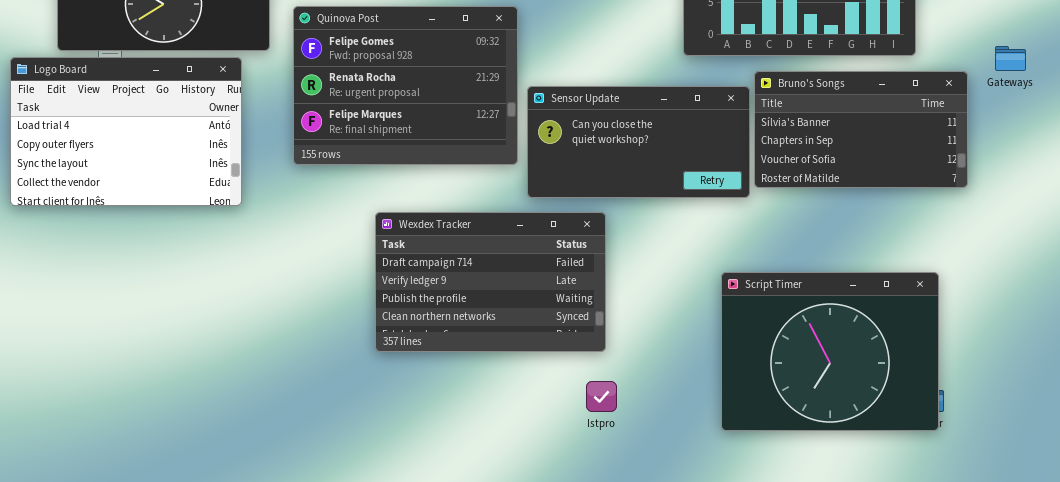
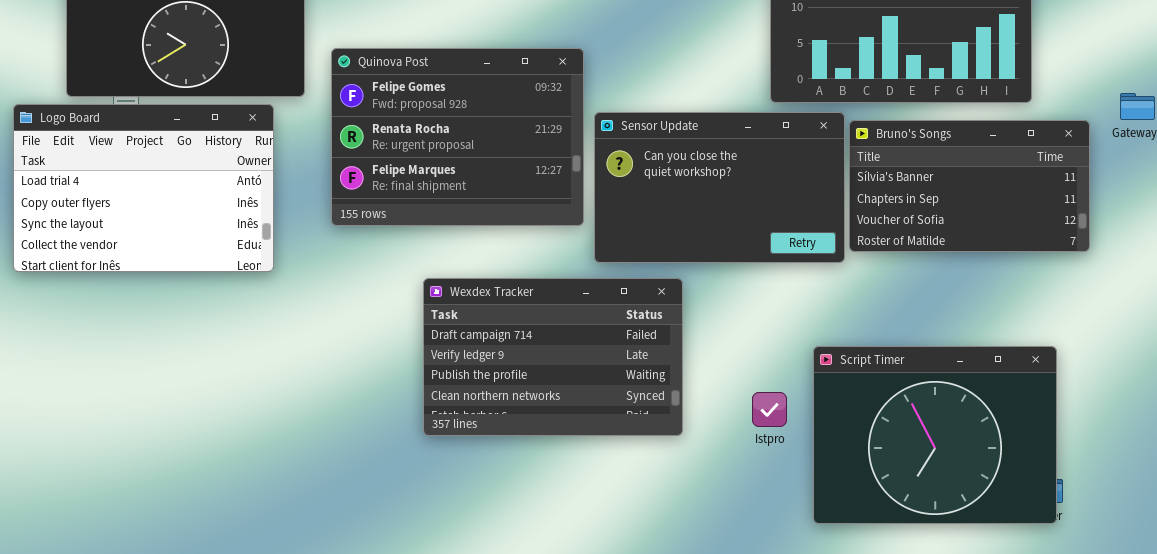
Sensor Update: [527,86,750,198] -> [594,112,845,263], resized
Istpro: [586,381,617,412] -> [752,392,787,427], moved

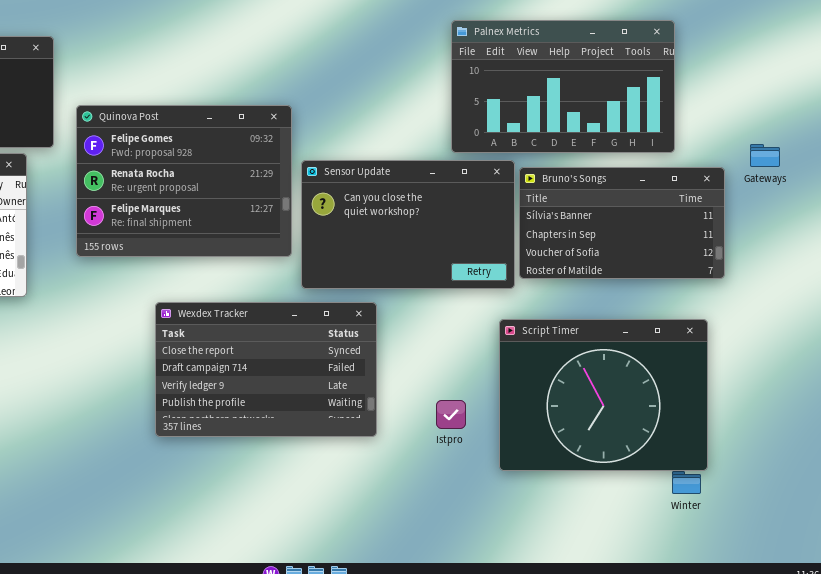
Wexdex Tracker: [423,278,683,436] -> [155,302,377,437], scrolled up 1 row
Script Timer: [813,346,1057,524] -> [499,319,708,471], moved

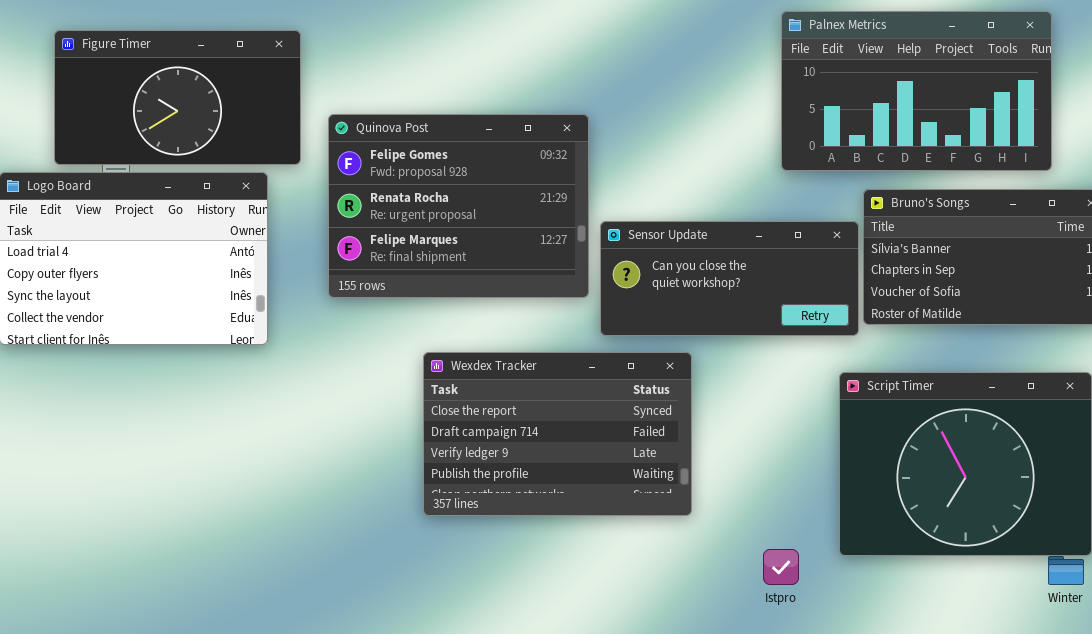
Sensor Update: [301,160,515,289] -> [600,221,859,336], resized
Istpro: [436,400,466,429] -> [763,549,799,585], moved

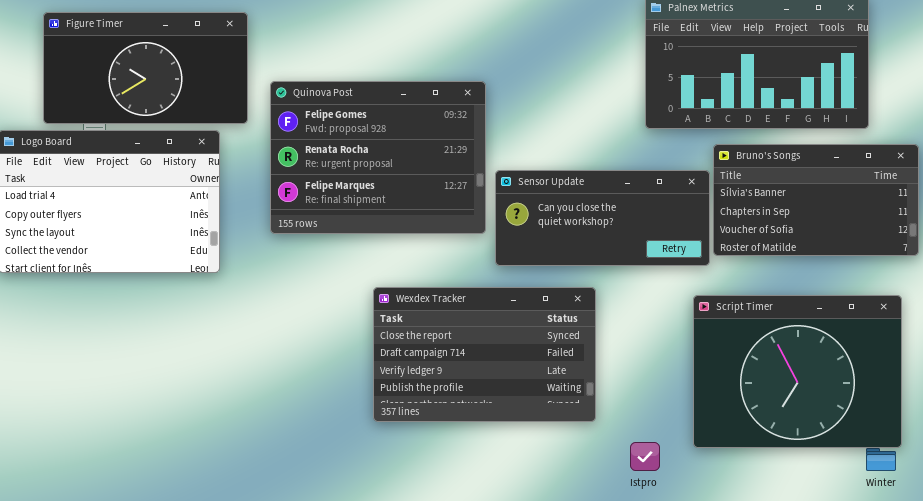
Wexdex Tracker: [423,352,692,516] -> [373,287,596,422], moved

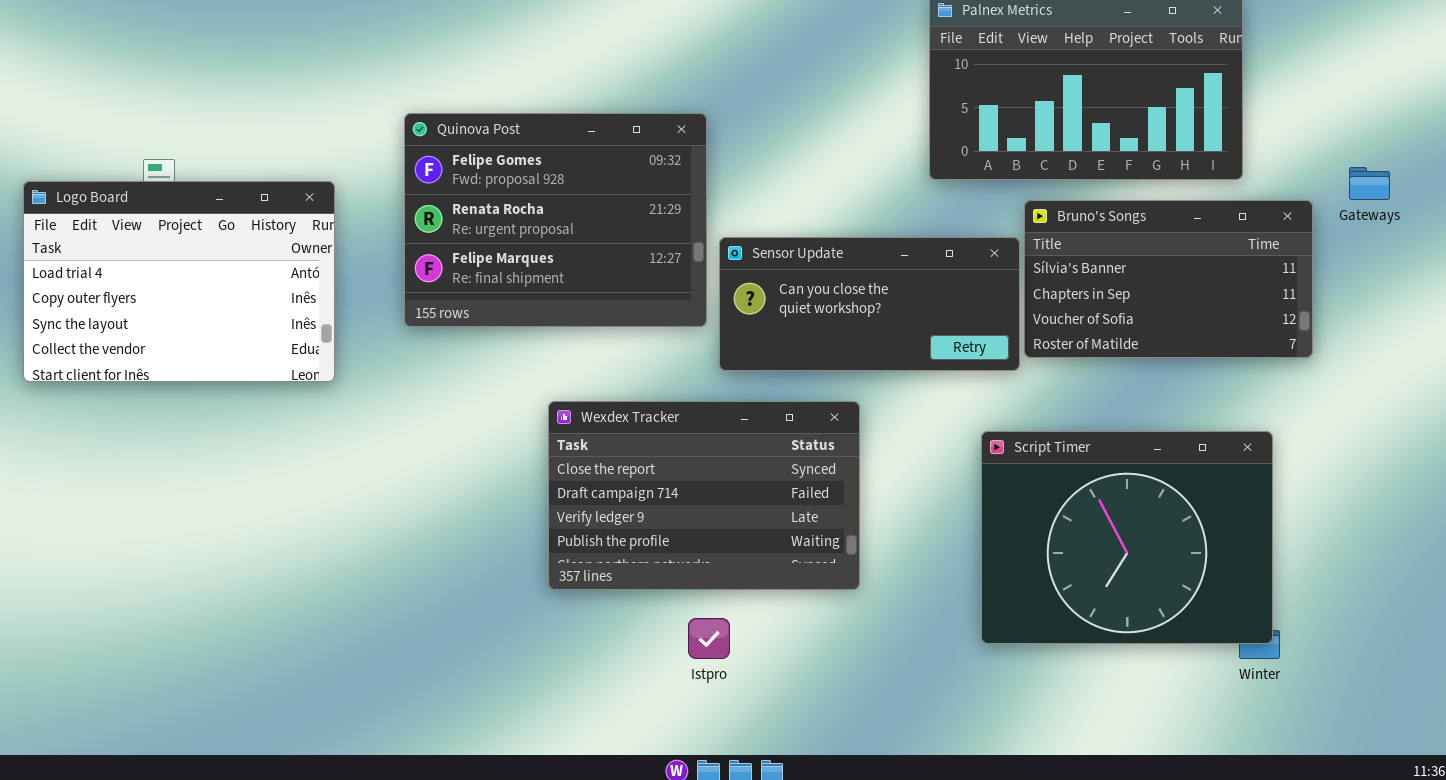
Figure Timer: [43,12,248,124] -> none, closed
Script Timer: [693,295,902,448] -> [981,431,1273,644], moved
Istpro: [630,442,660,471] -> [688,618,730,659], moved

